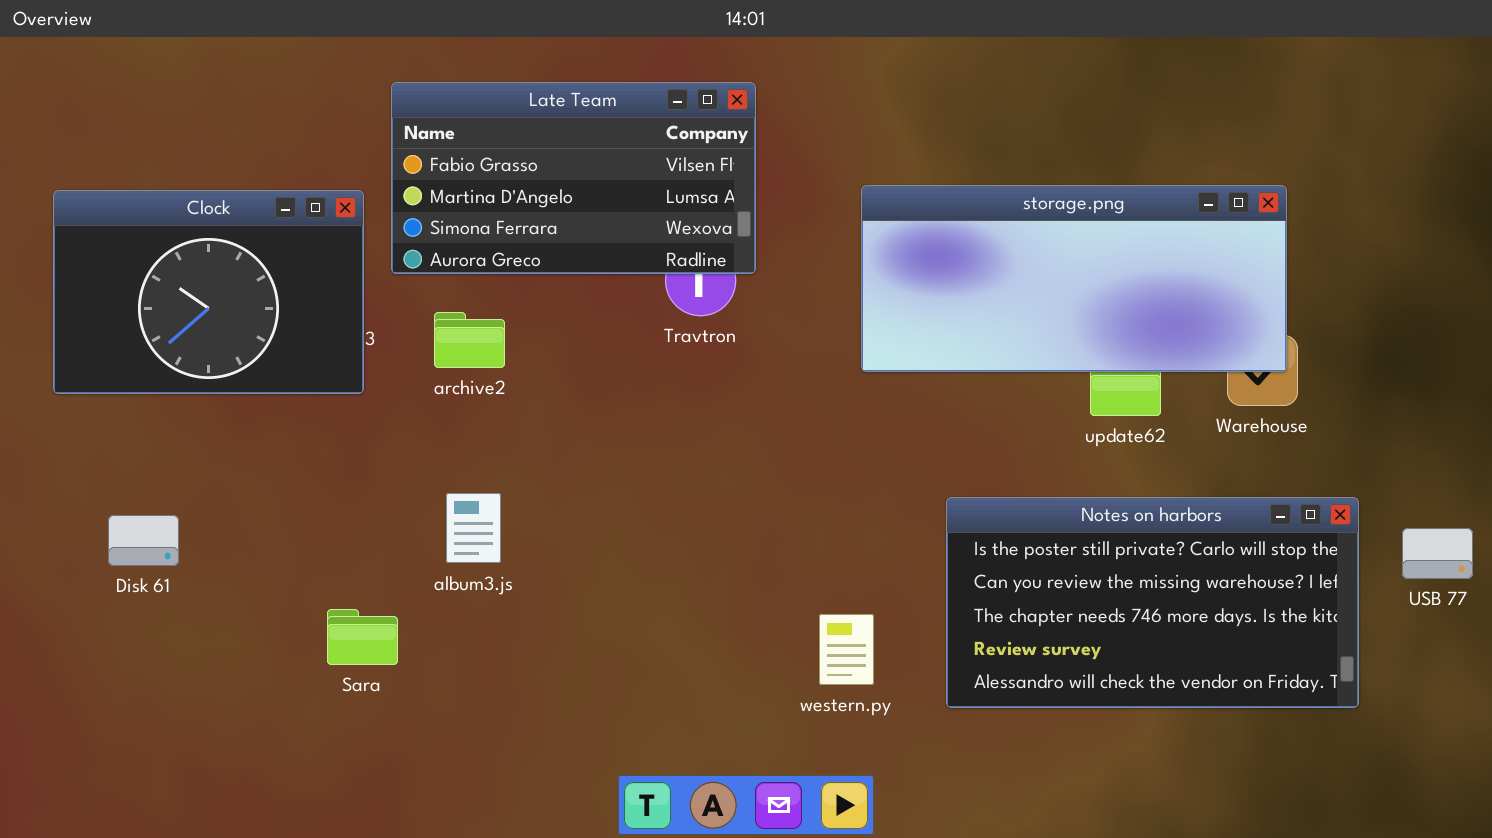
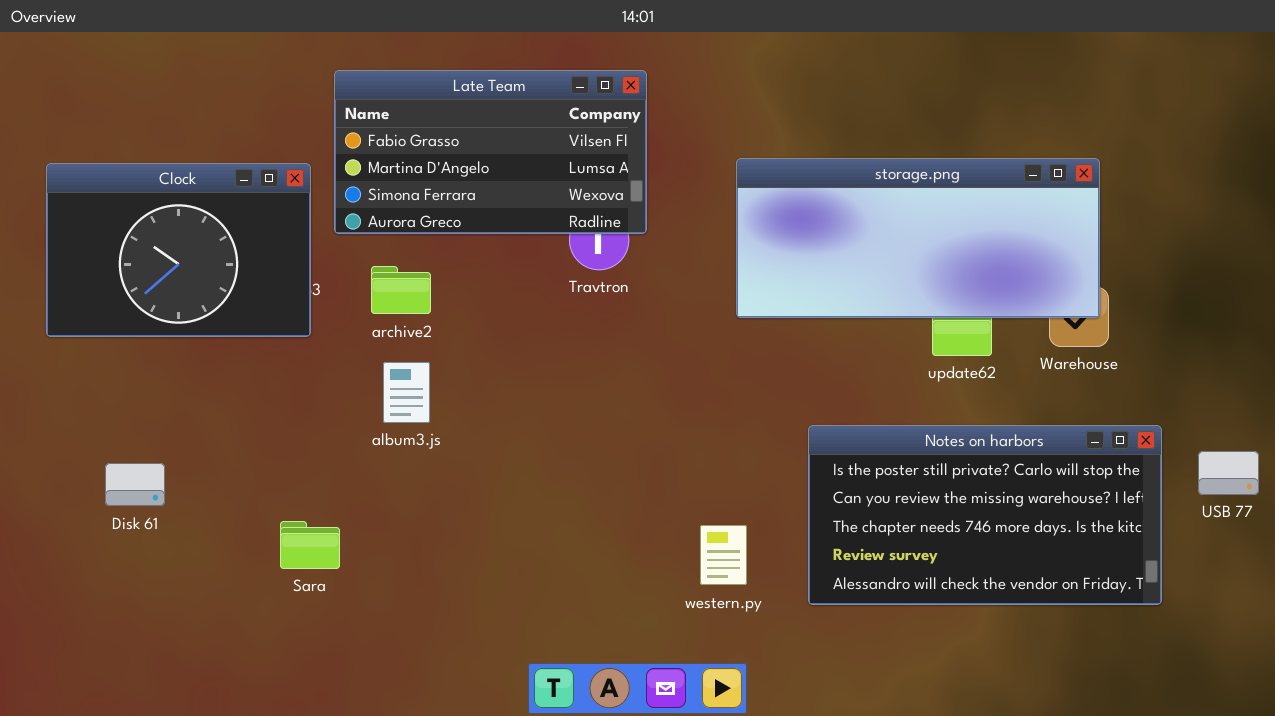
album3.js: [446,493,501,563] -> [383,362,430,423], moved
Disk 61: [108,515,179,566] -> [105,463,165,506], moved

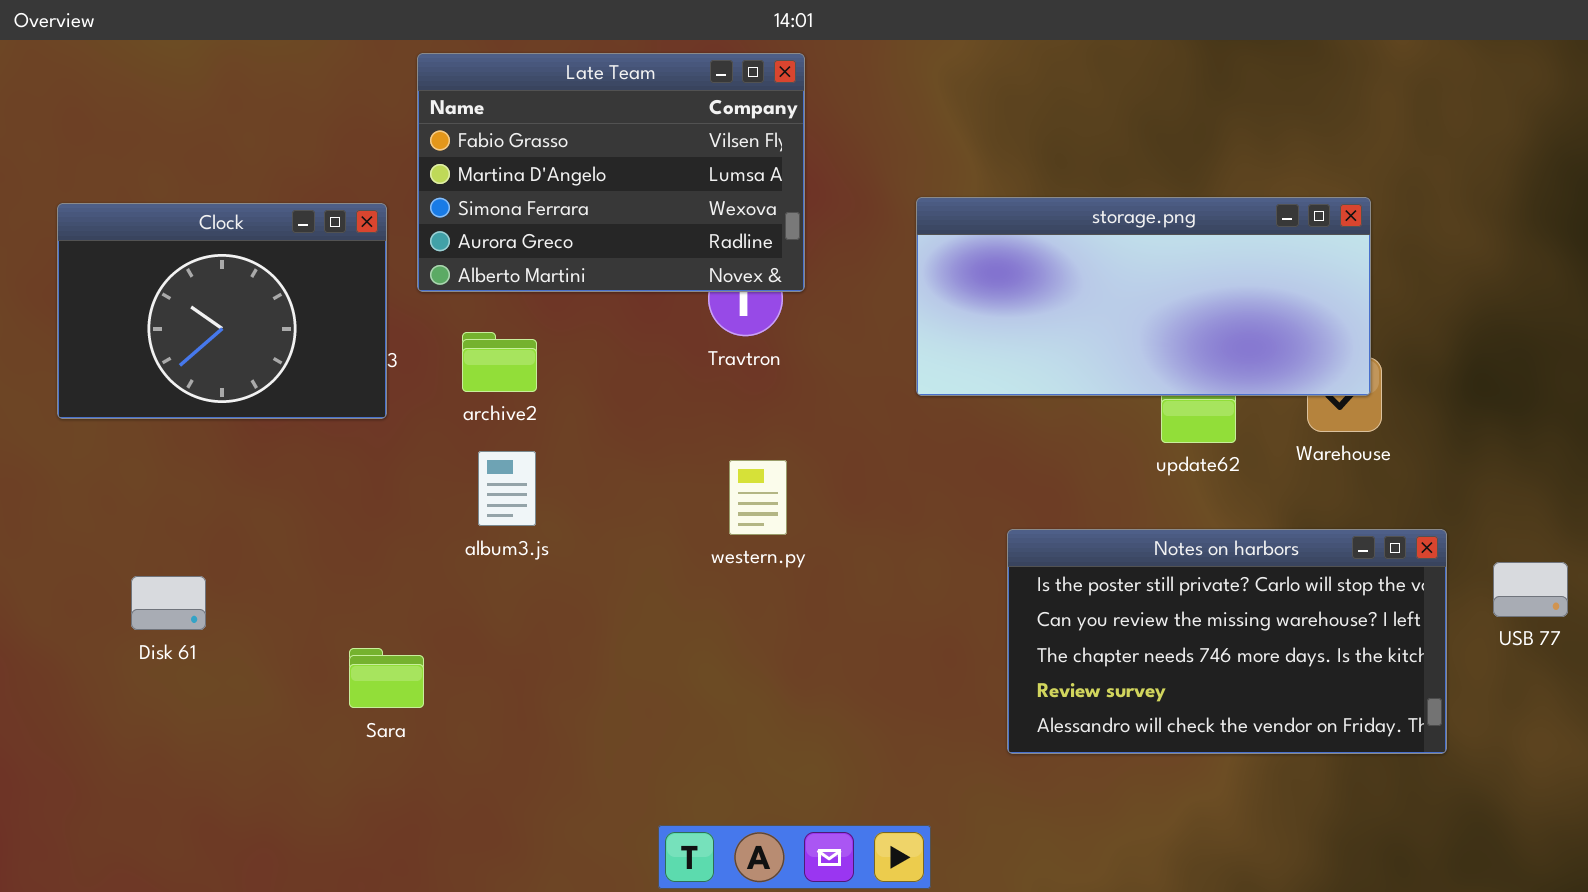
Late Team: [334,70,647,234] -> [417,53,805,292], resized
western.py: [700,525,747,585] -> [729,460,787,535], moved

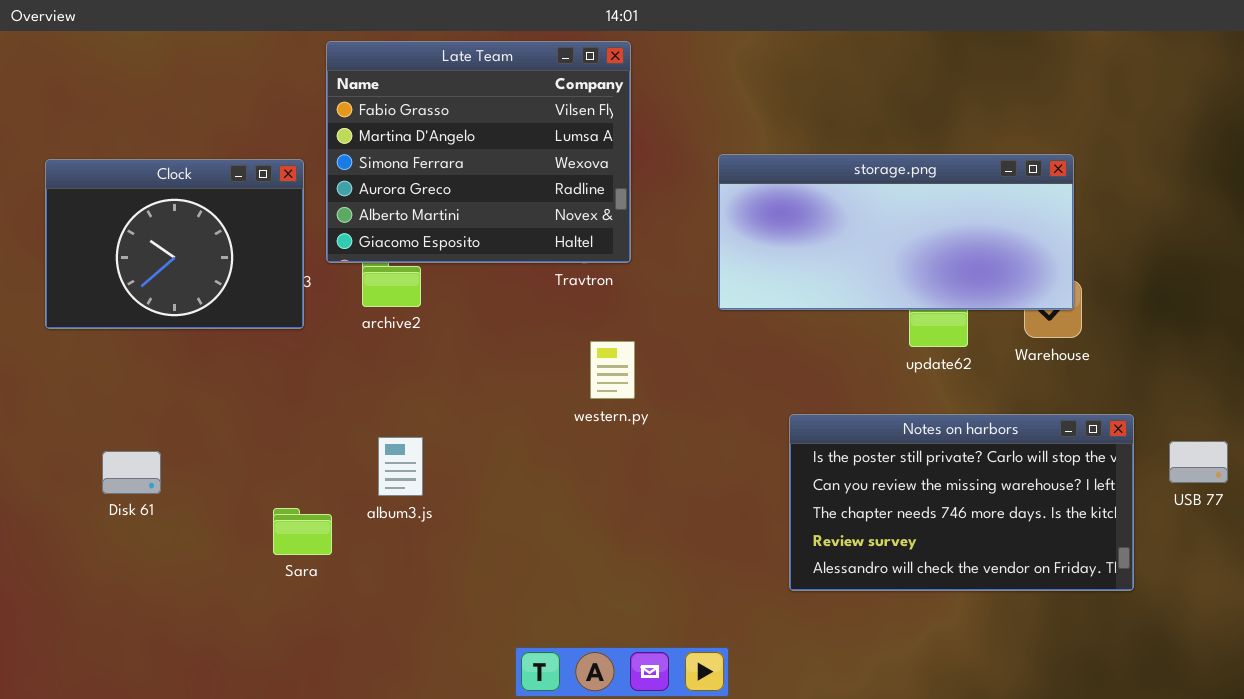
Late Team: [417,53,805,292] -> [326,41,631,263], resized
album3.js: [478,451,536,526] -> [378,437,423,496], moved
western.py: [729,460,787,535] -> [590,341,635,399], moved

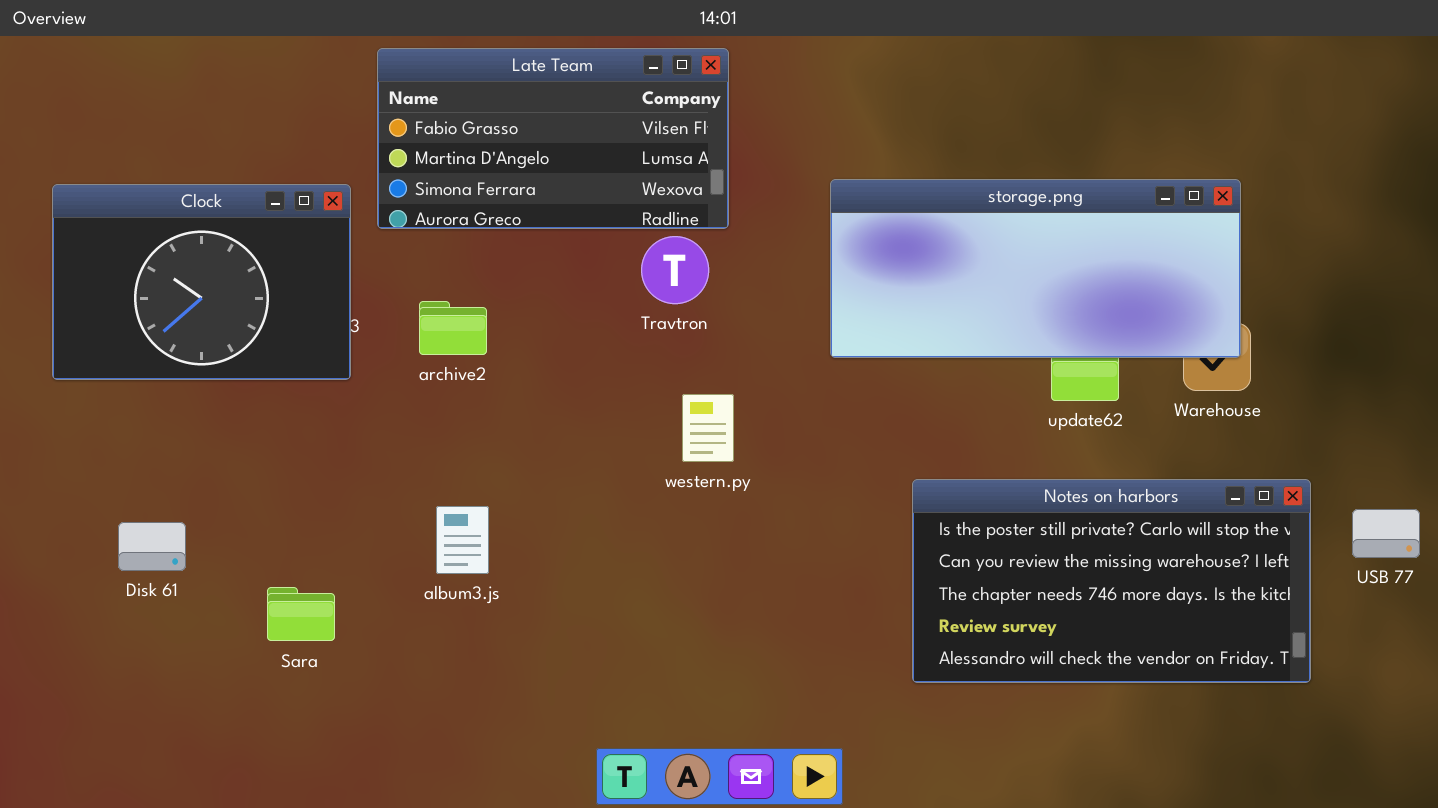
Late Team: [326,41,631,263] -> [377,48,729,229], resized
Sara: [273,508,332,555] -> [267,587,335,641], moved

